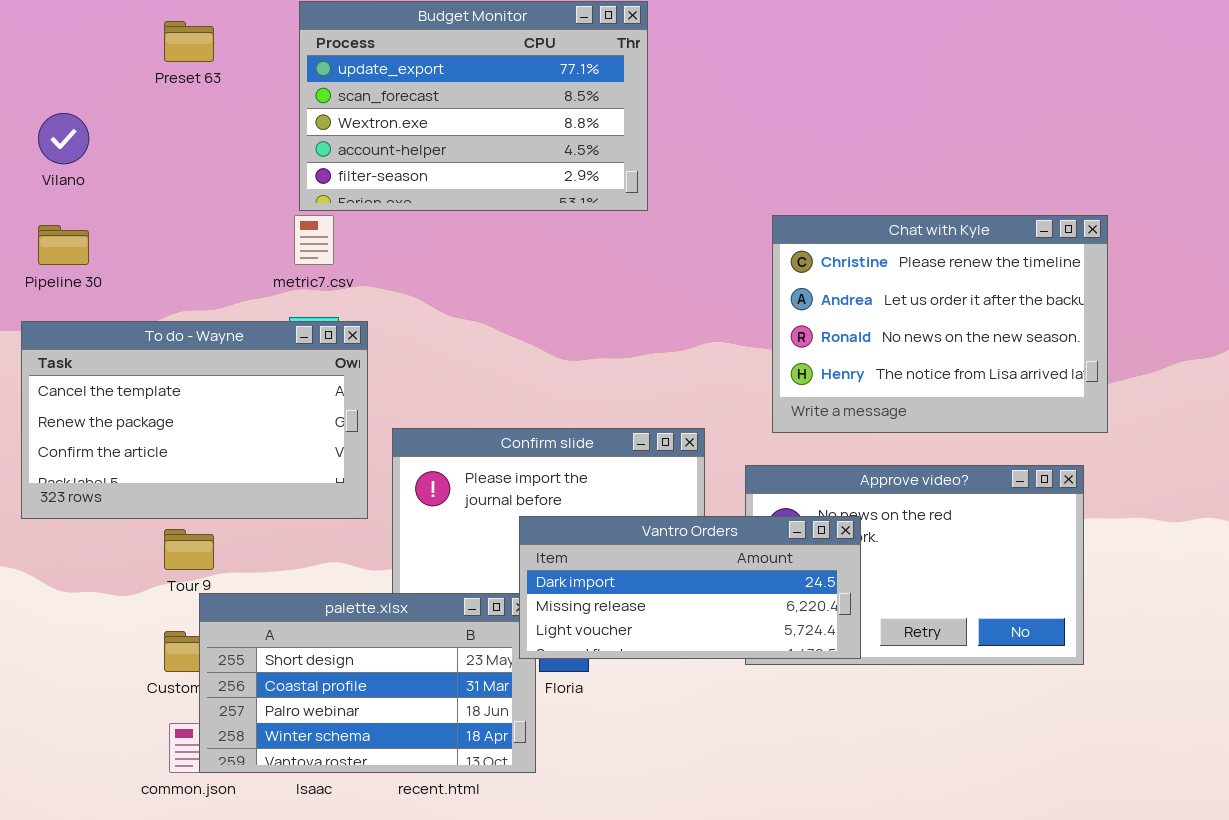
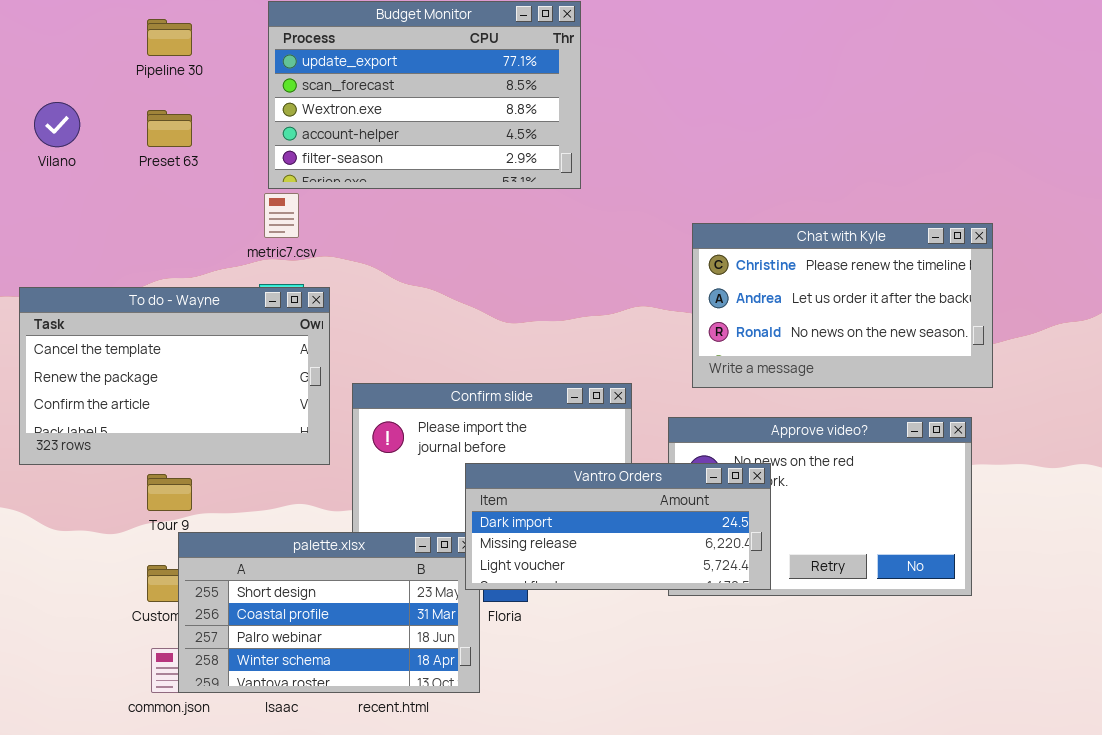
Preset 63: [164,21,214,62] -> [147,110,192,147], moved
Chat with Kyle: [772,215,1108,433] -> [692,223,993,388], resized
Pipeline 30: [38,225,89,265] -> [147,19,192,56], moved

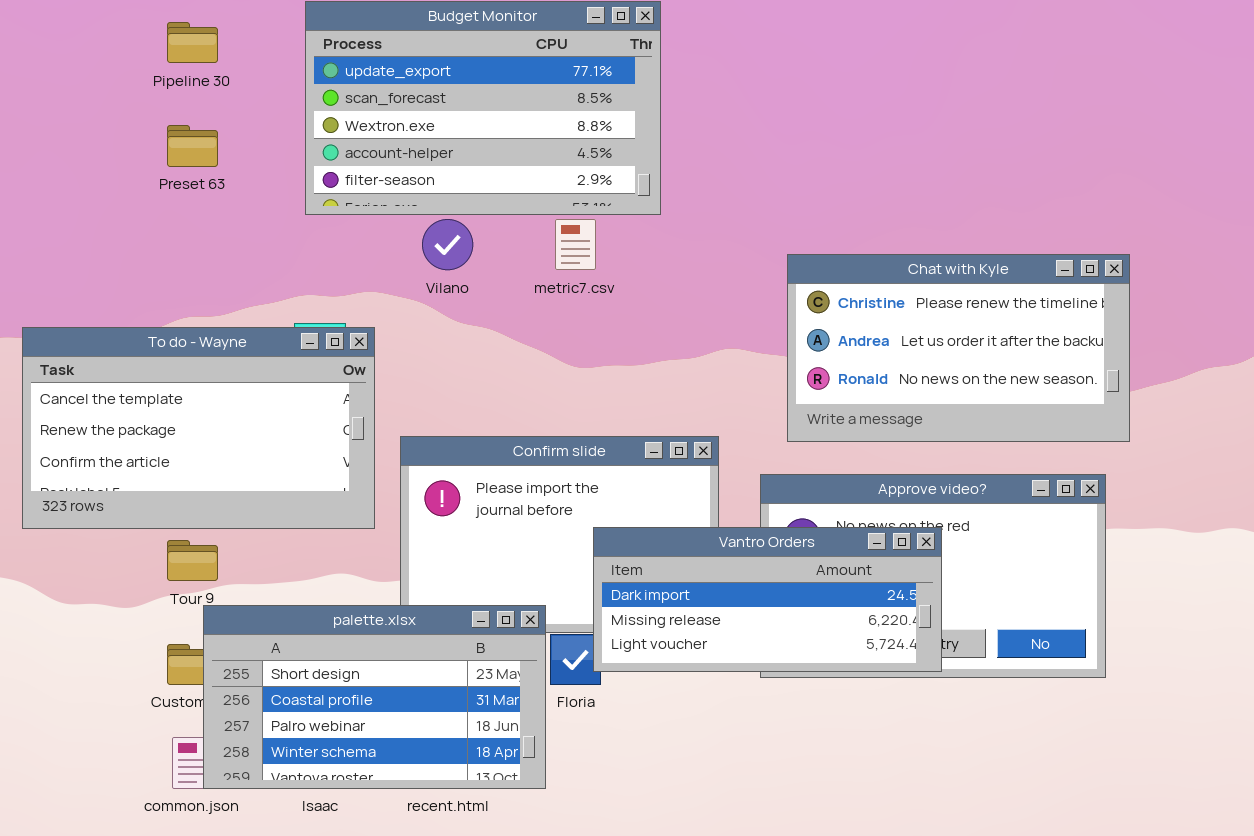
Vilano: [34,102,80,147] -> [422,219,473,270], moved
metric7.csv: [264,193,299,238] -> [555,219,596,270], moved
Vantro Orders: [465,463,771,590] -> [593,527,942,672], moved

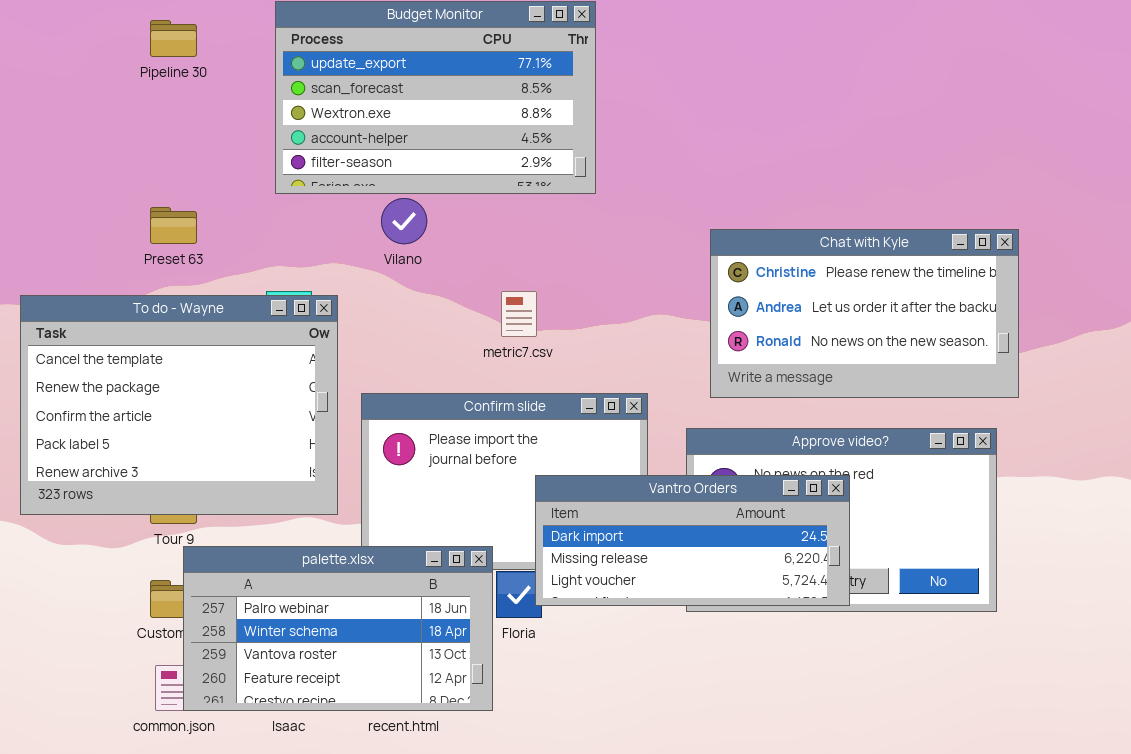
Preset 63: [167,125,218,167] -> [150,207,197,244], moved
metric7.csv: [555,219,596,270] -> [501,291,537,337], moved
To do - Wayne: [22,327,375,529] -> [20,295,338,515], resized
palette.xlsx: [203,605,546,789] -> [183,546,493,711], scrolled down 2 rows

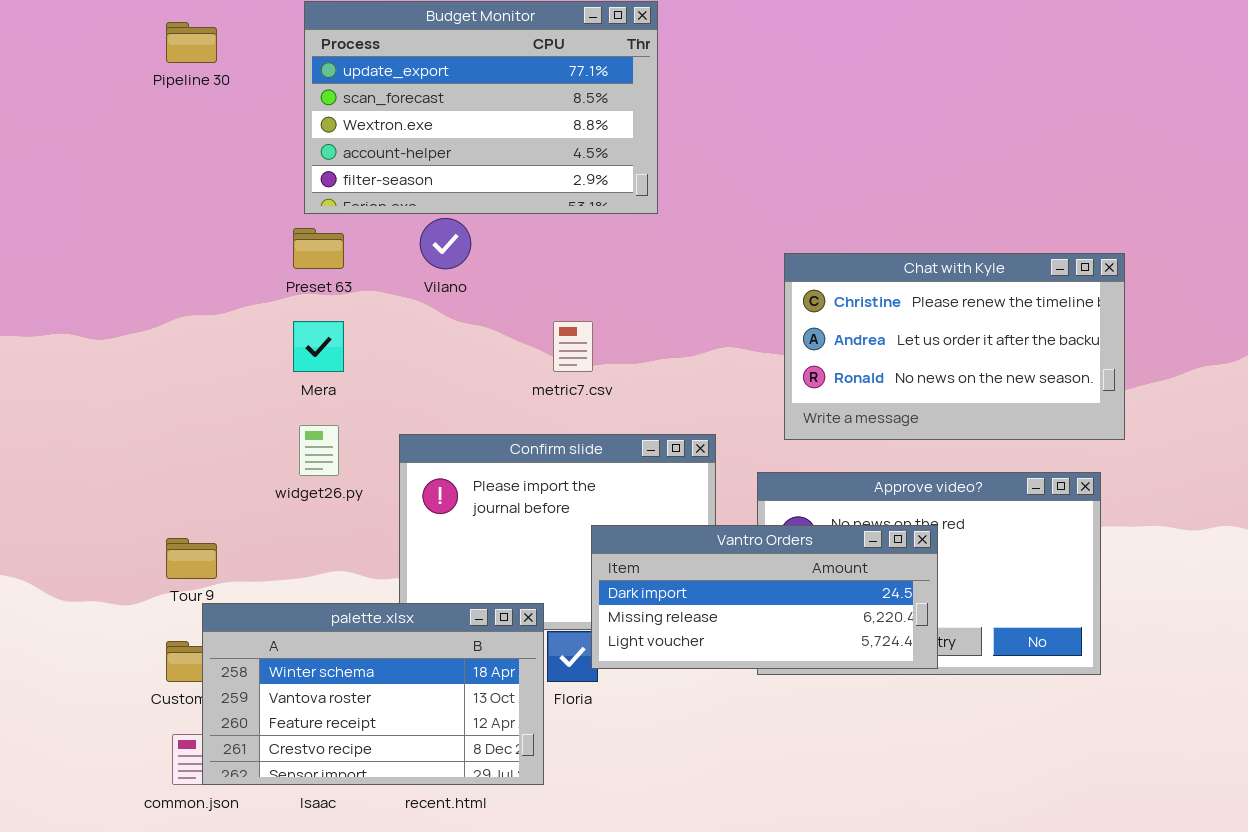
Preset 63: [150,207,197,244] -> [293,228,344,269], moved
To do - Wayne: [20,295,338,515] -> none, closed
palette.xlsx: [183,546,493,711] -> [202,603,544,785], scrolled down 1 row

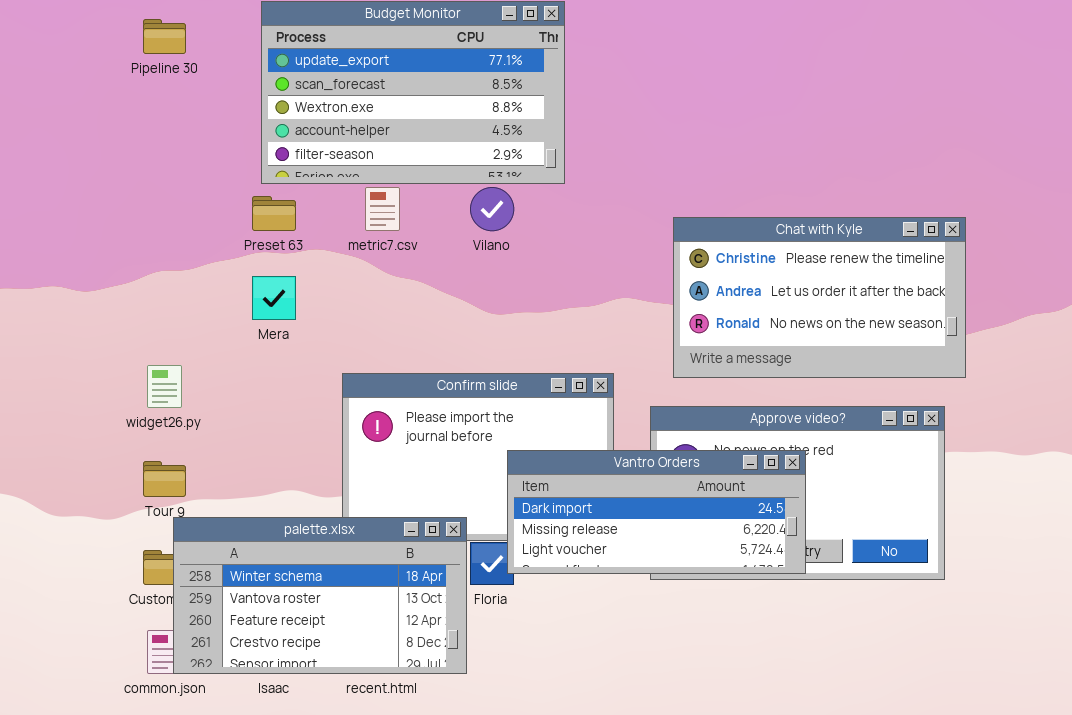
Vilano: [420,218,471,269] -> [470,187,514,231], moved
metric7.csv: [553,321,593,372] -> [365,187,400,231], moved
widget26.py: [299,425,339,476] -> [147,365,182,408], moved

